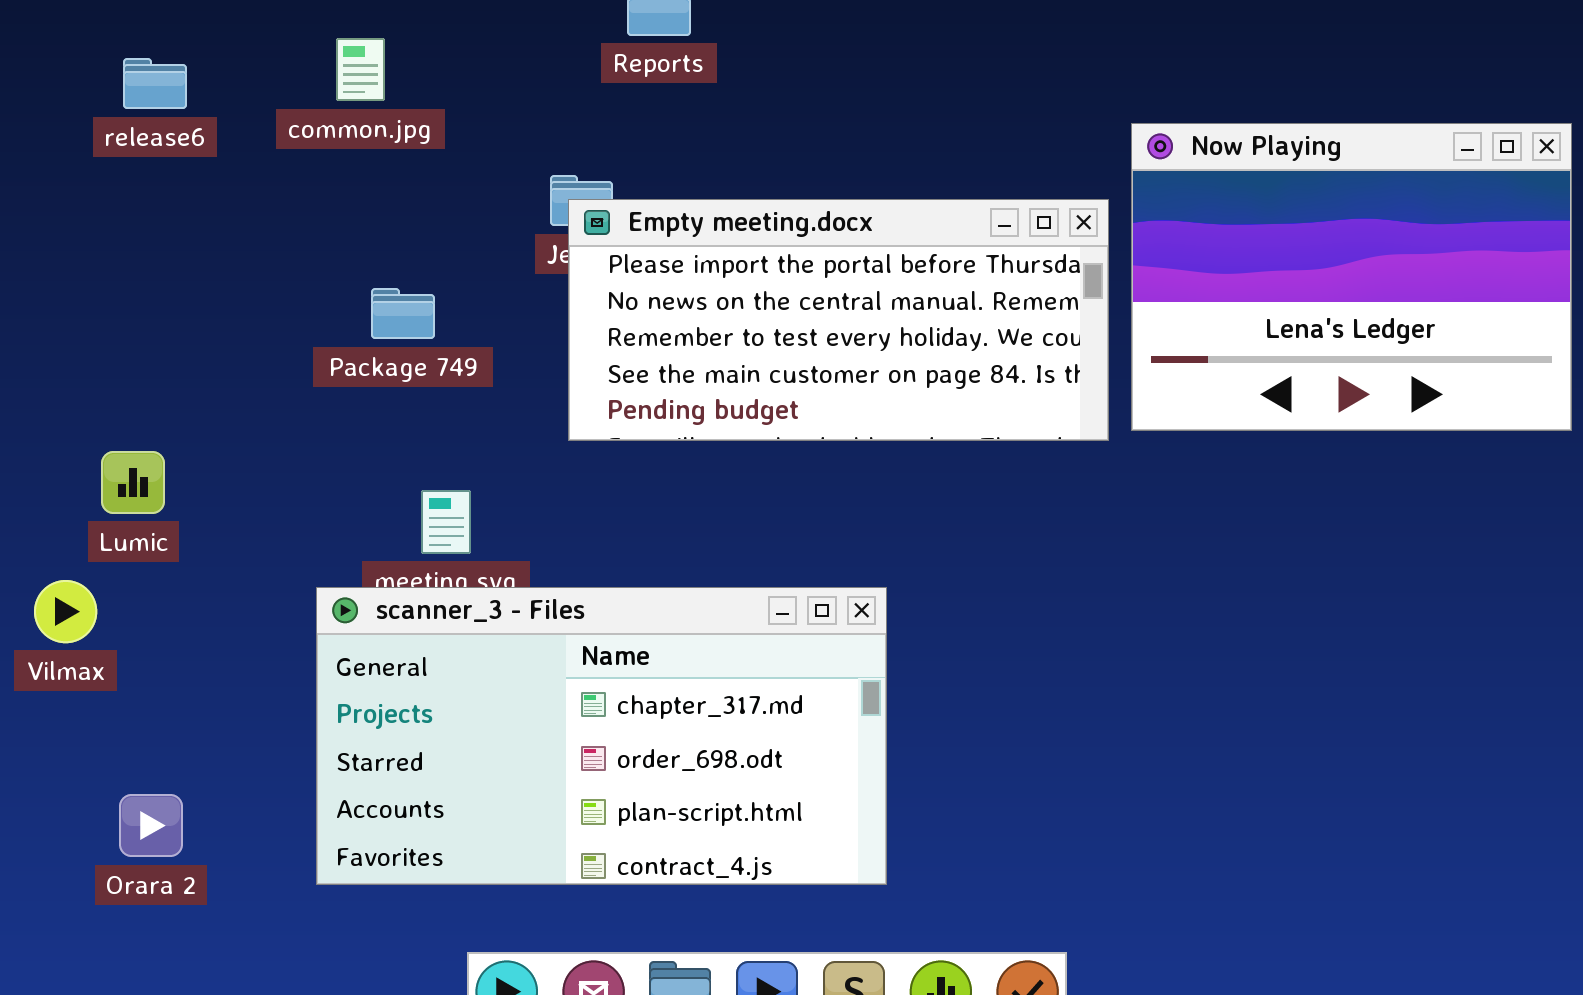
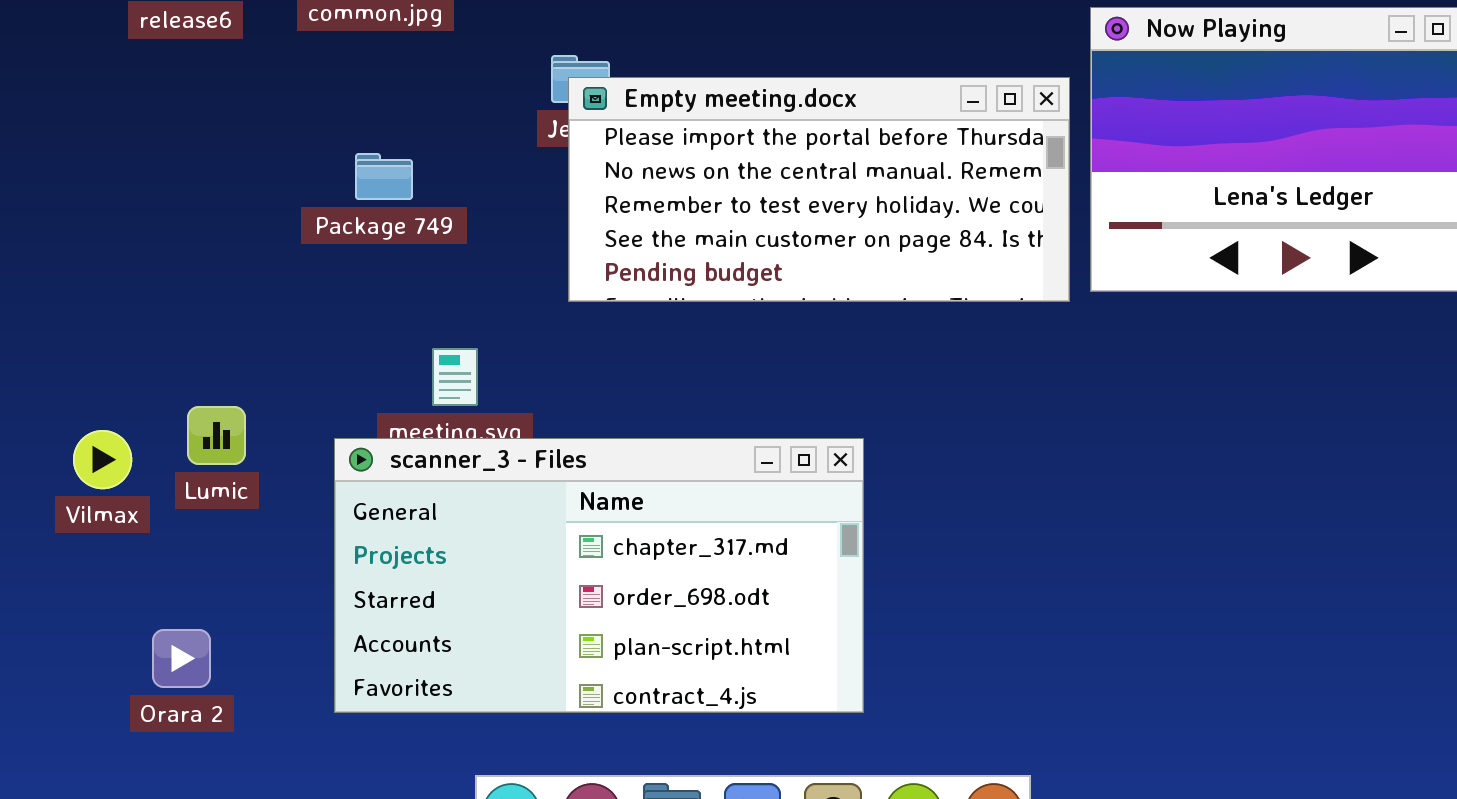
Package 749: [371,288,435,339] -> [355,153,413,200], moved
Lumic: [101,451,165,514] -> [187,406,246,465], moved

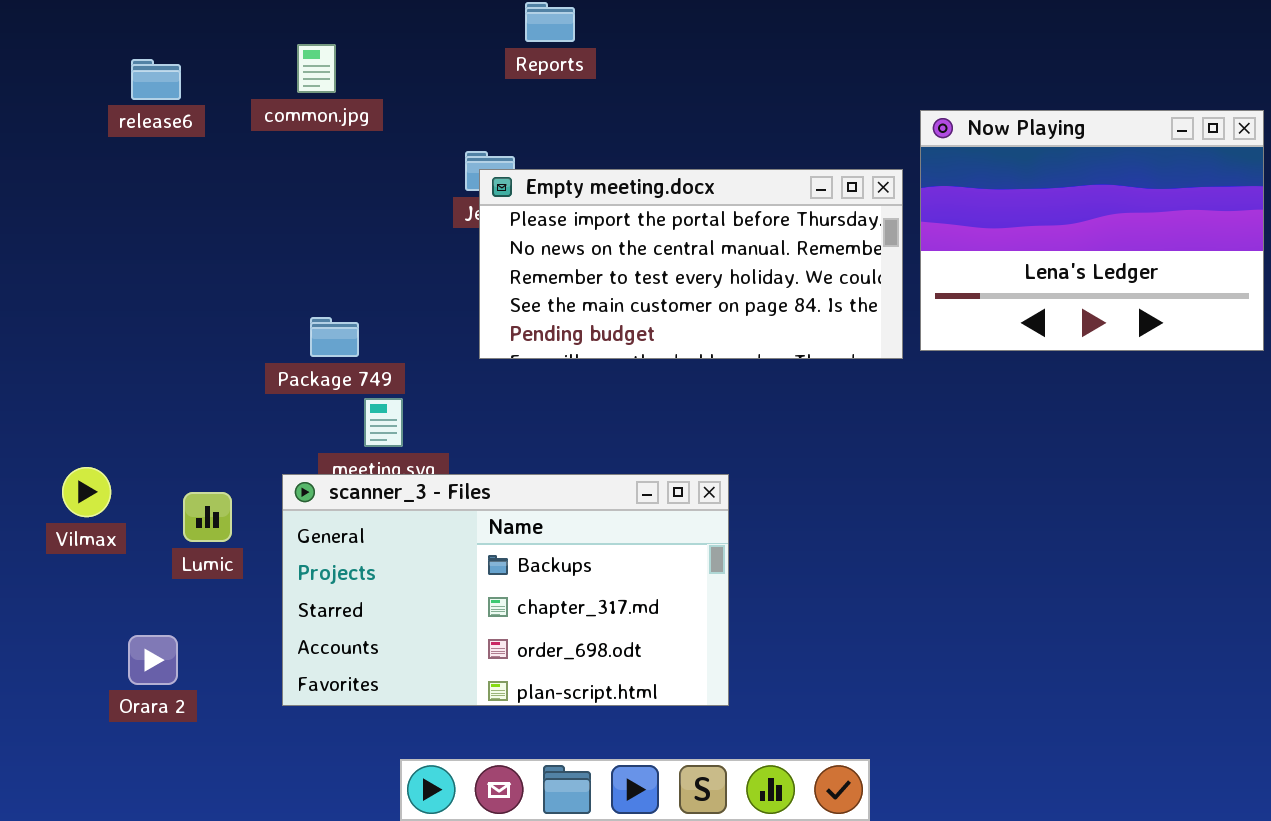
Package 749: [355,153,413,200] -> [310,317,359,357], moved
Lumic: [187,406,246,465] -> [183,492,232,542], moved
scanner_3 - Files: [334,438,864,713] -> [282,474,729,706], scrolled up 1 row

